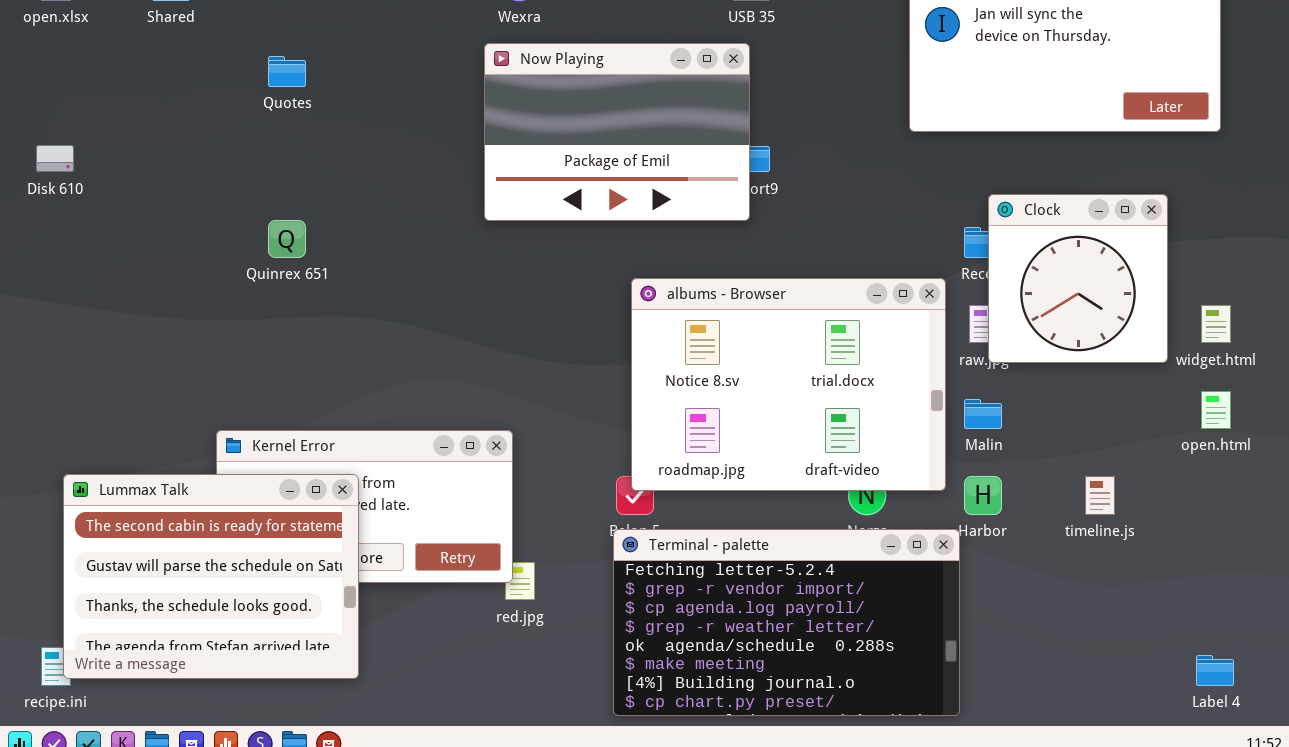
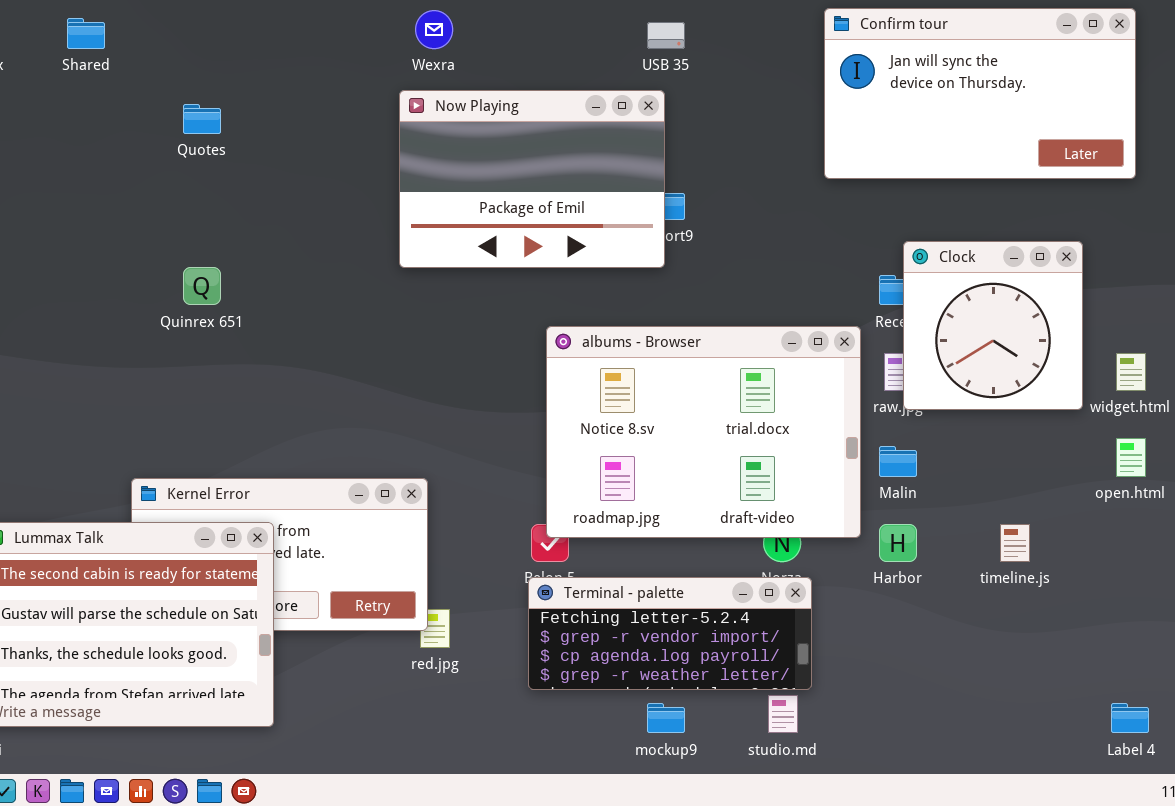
Terminal - palette: [613,529,960,716] -> [528,577,812,690], resized

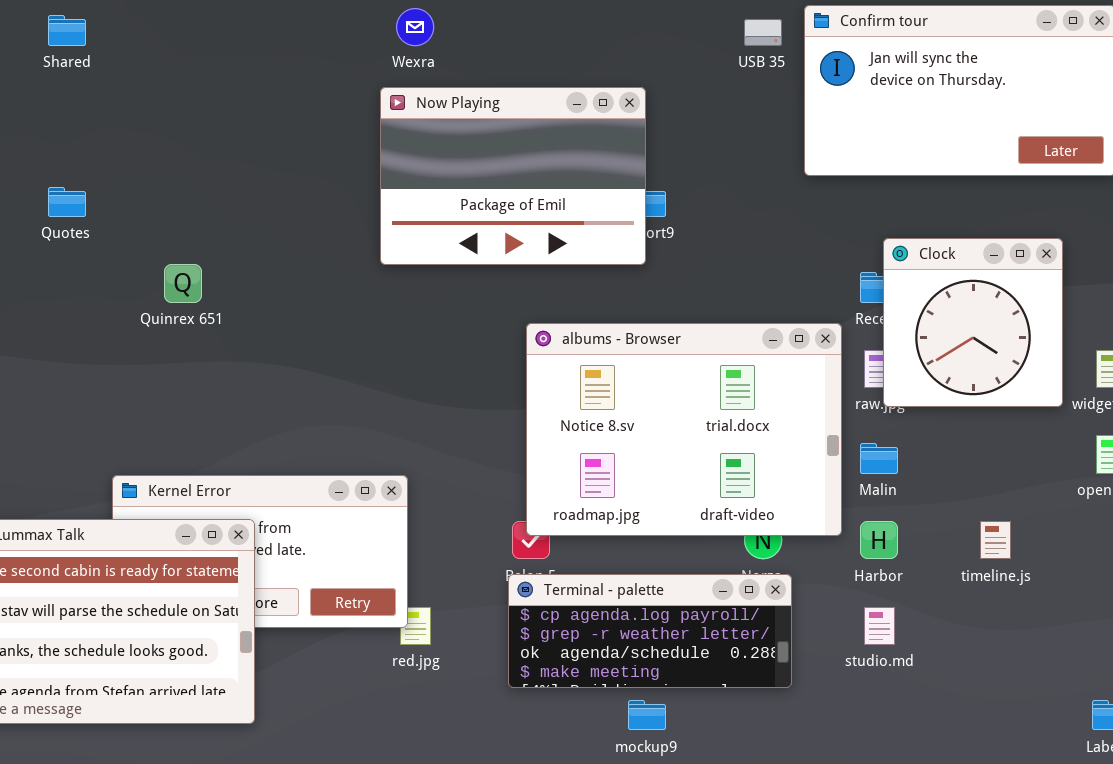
USB 35: [647,22,685,49] -> [744,19,782,46], moved
Quotes: [183,104,221,134] -> [48,187,86,217], moved
Terminal - palette: [528,577,812,690] -> [508,574,792,688], scrolled down 2 rows
studio.md: [768,695,798,733] -> [864,607,895,645], moved

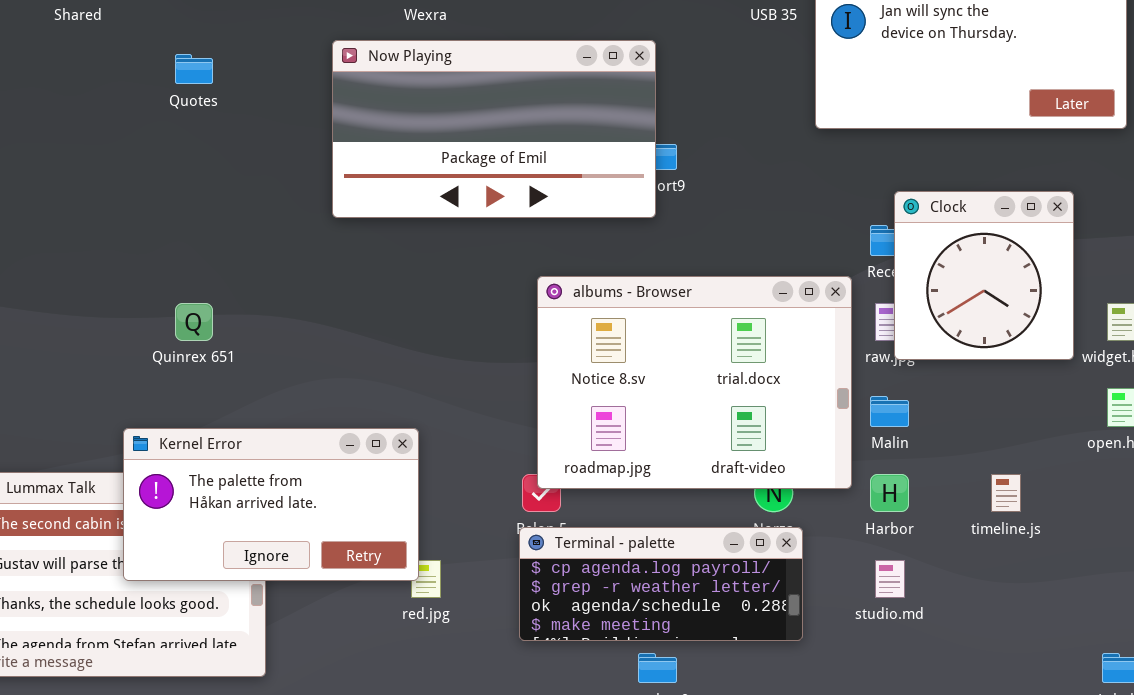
Now Playing: [380,87,646,265] -> [332,40,656,218], resized
Quotes: [48,187,86,217] -> [175,54,213,84], moved
Quinrex 651: [164,264,202,303] -> [175,303,213,341], moved
Kernel Error: [112,475,408,628] -> [123,428,419,581], raised

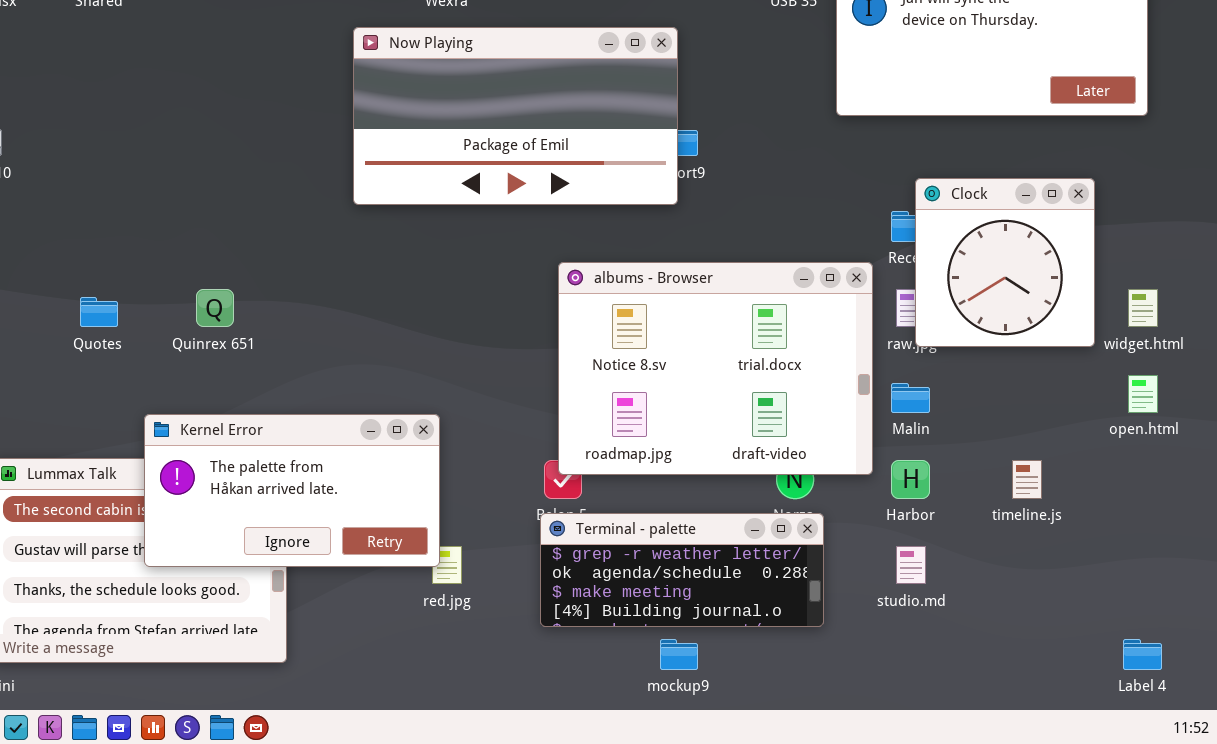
Quotes: [175,54,213,84] -> [80,297,118,327], moved
Terminal - palette: [519,527,803,641] -> [540,513,824,627], scrolled down 1 row

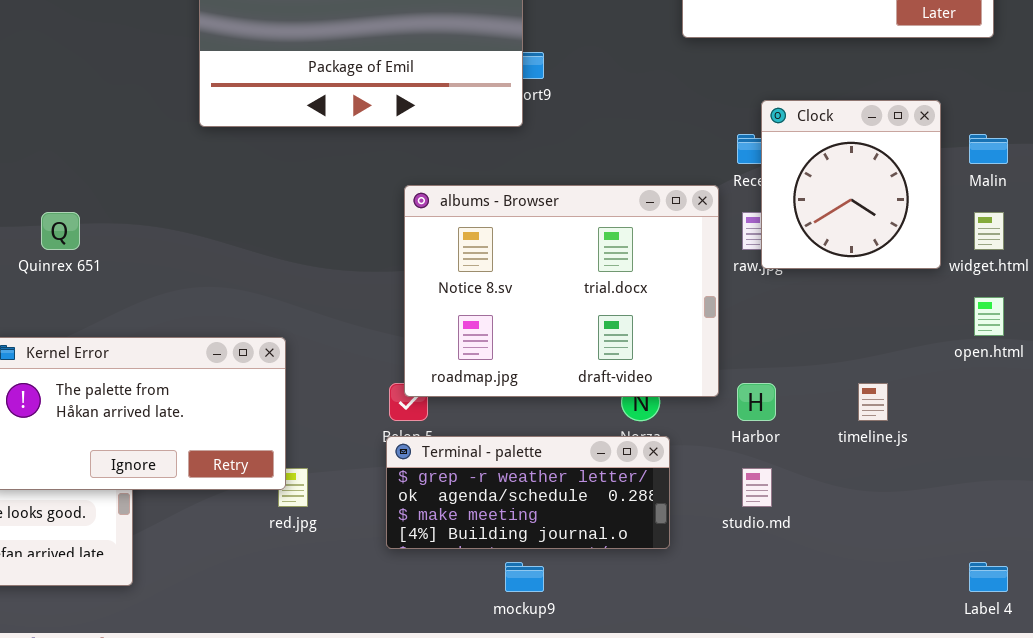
Malin: [891,383,930,413] -> [969,134,1008,164], moved

